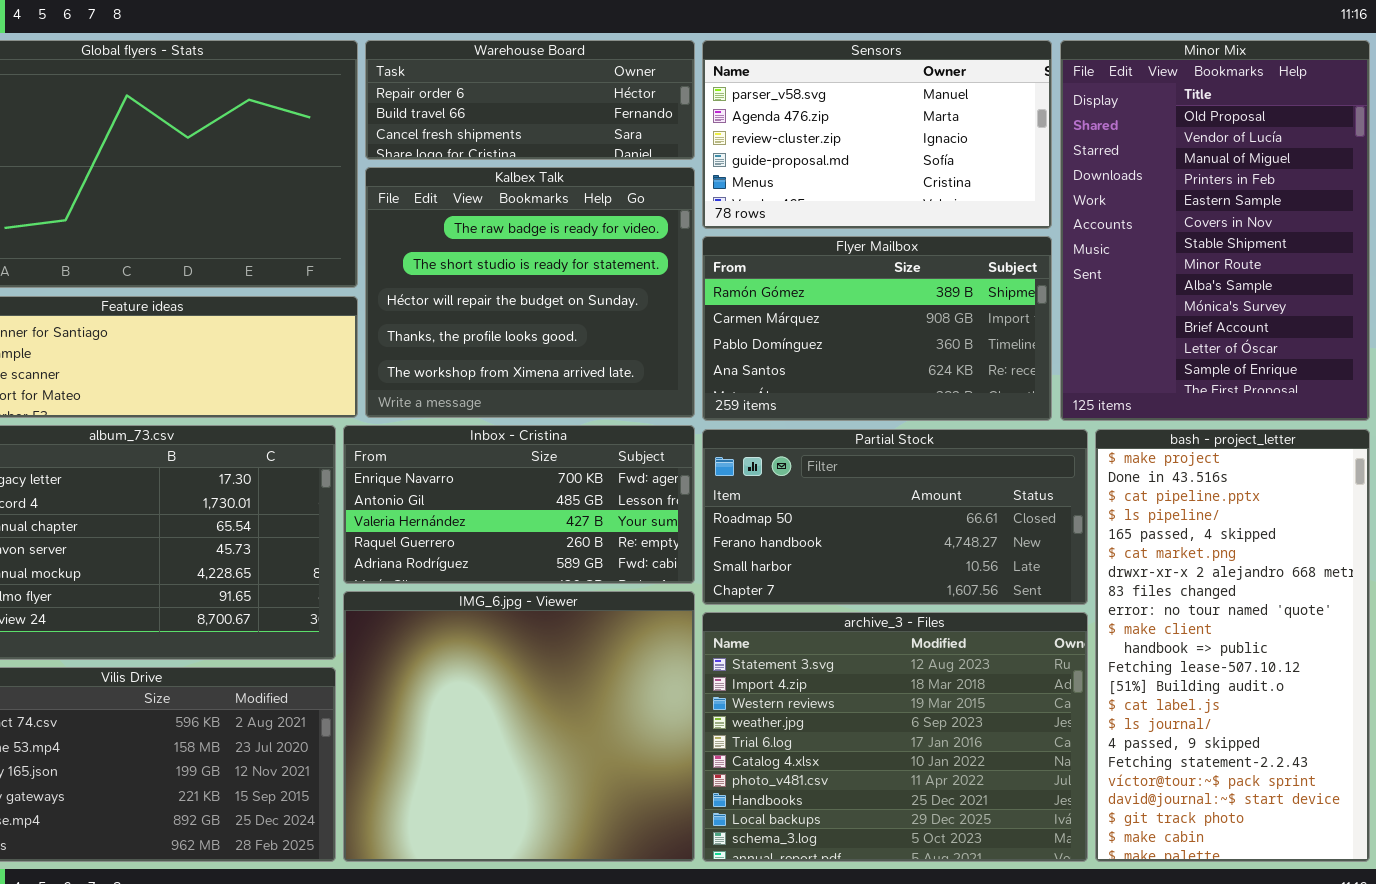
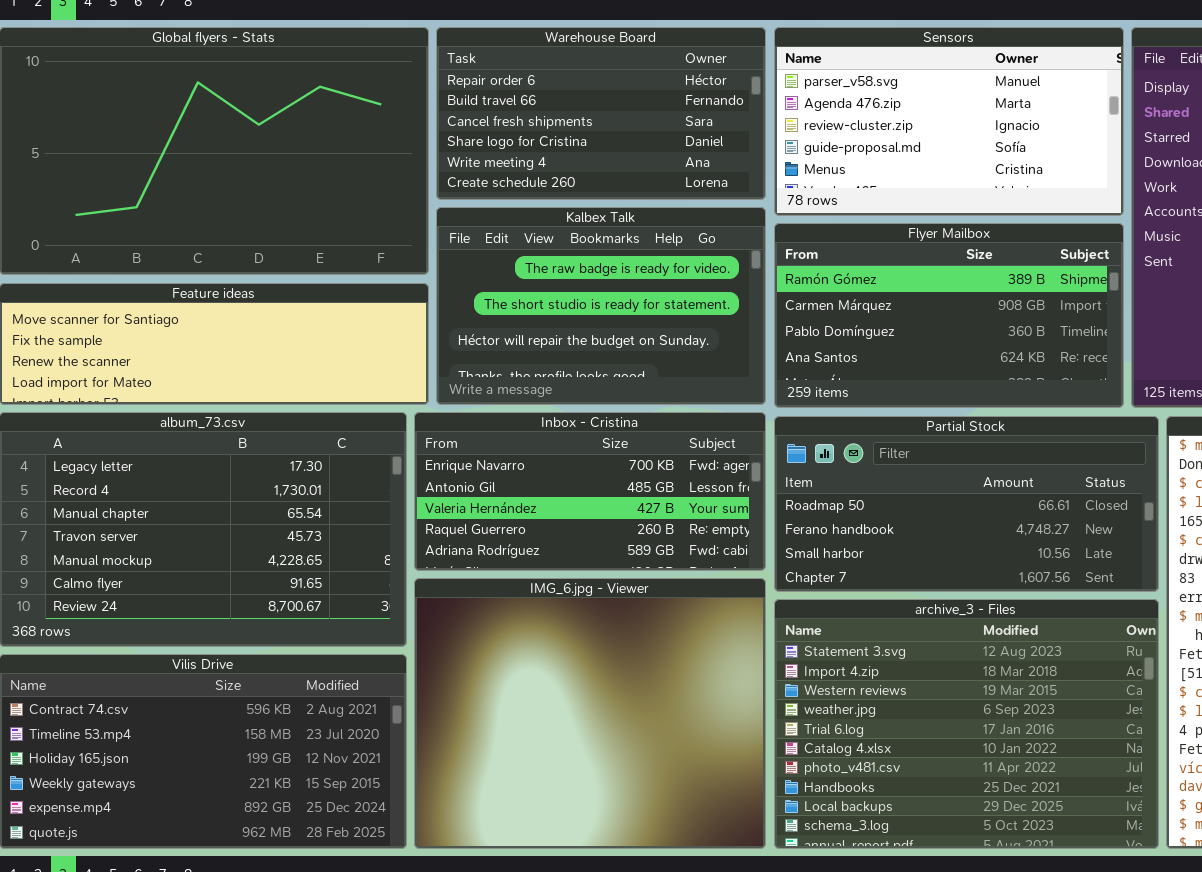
Warehouse Board: [365,40,695,160] -> [436,27,766,200], resized
Kalbex Talk: [365,167,695,418] -> [436,207,766,405], resized

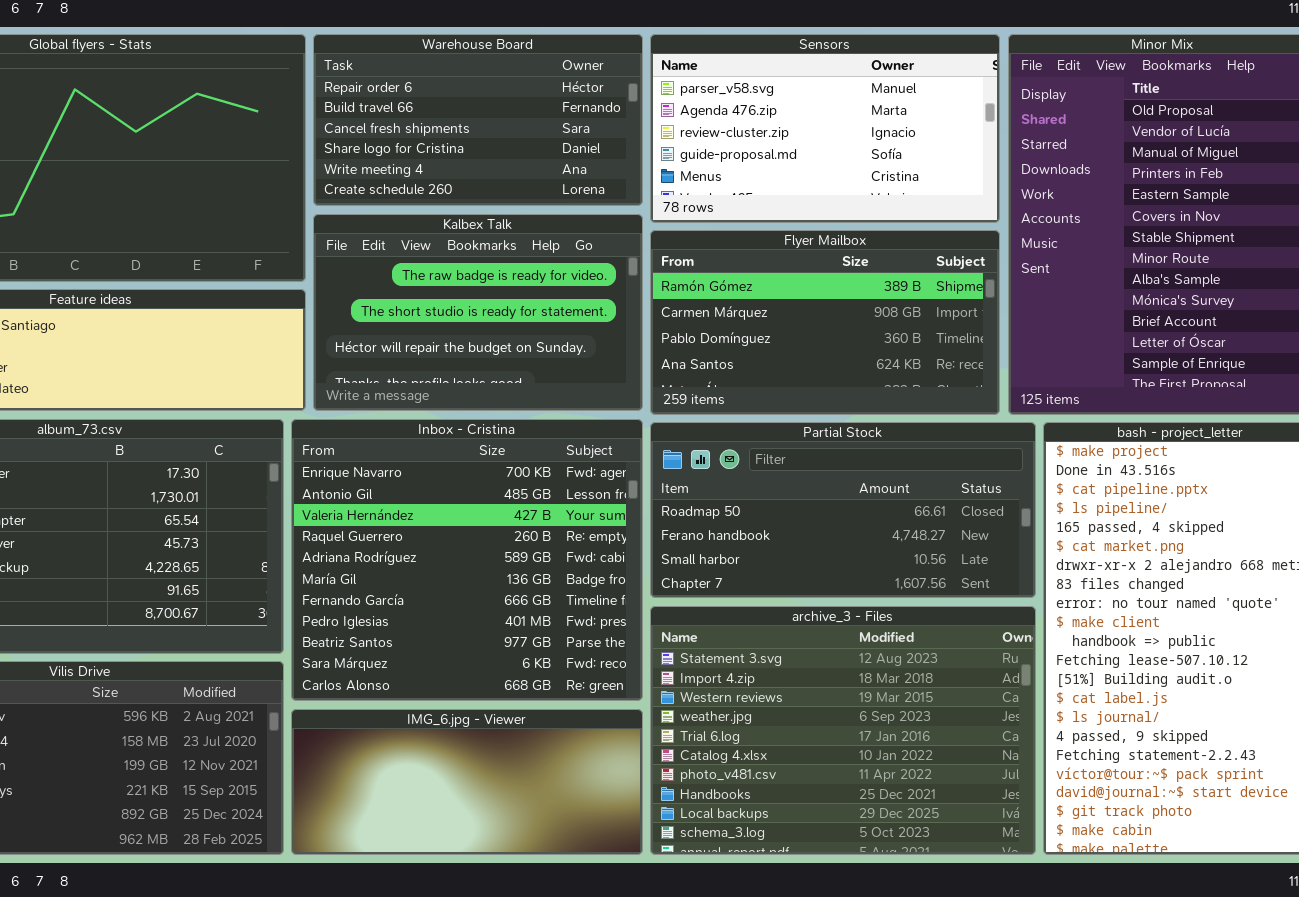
Inbox - Cristina: [414,412,766,571] -> [291,419,643,701], resized
IMG_6.jpg - Viewer: [414,578,766,849] -> [291,709,643,855], resized

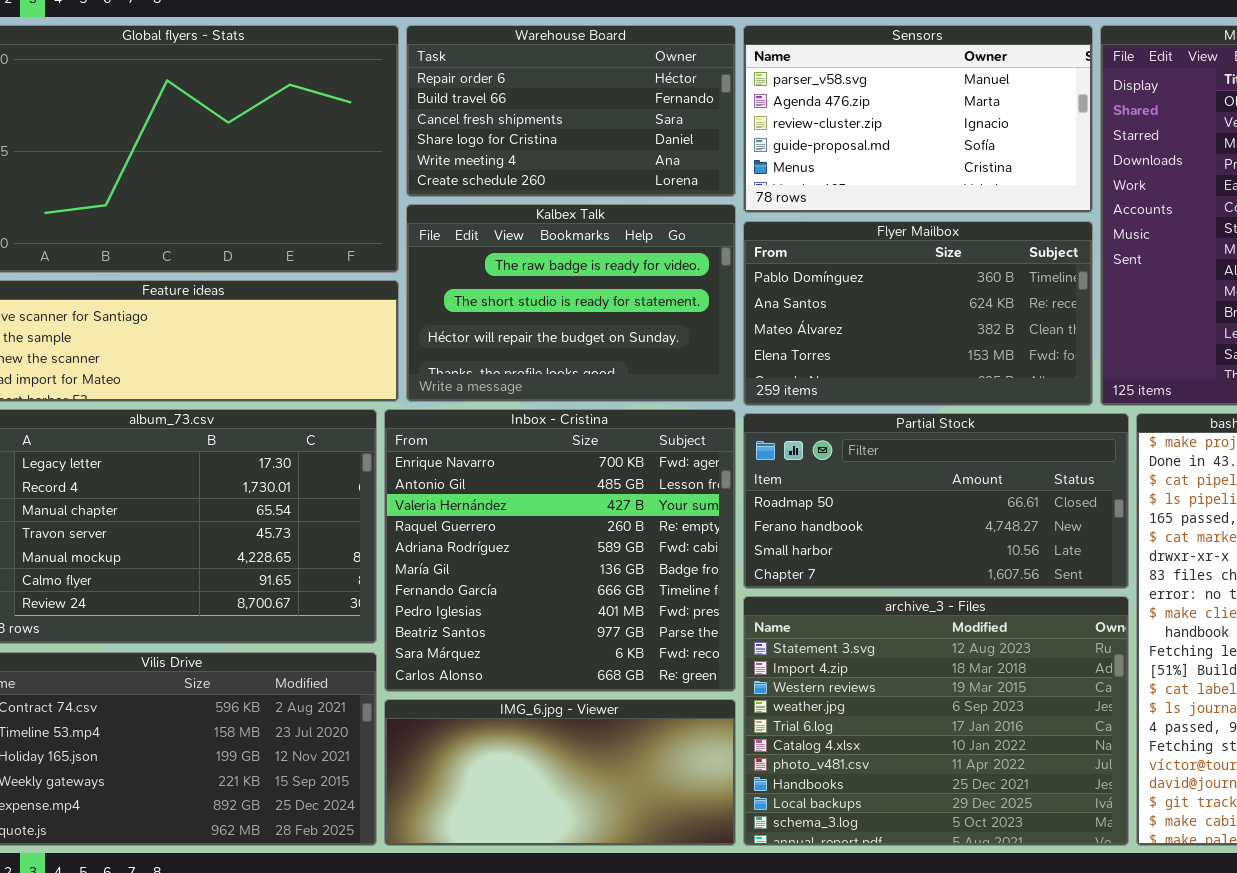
Flyer Mailbox: [650,230,1000,415] -> [743,221,1093,406], scrolled down 2 rows

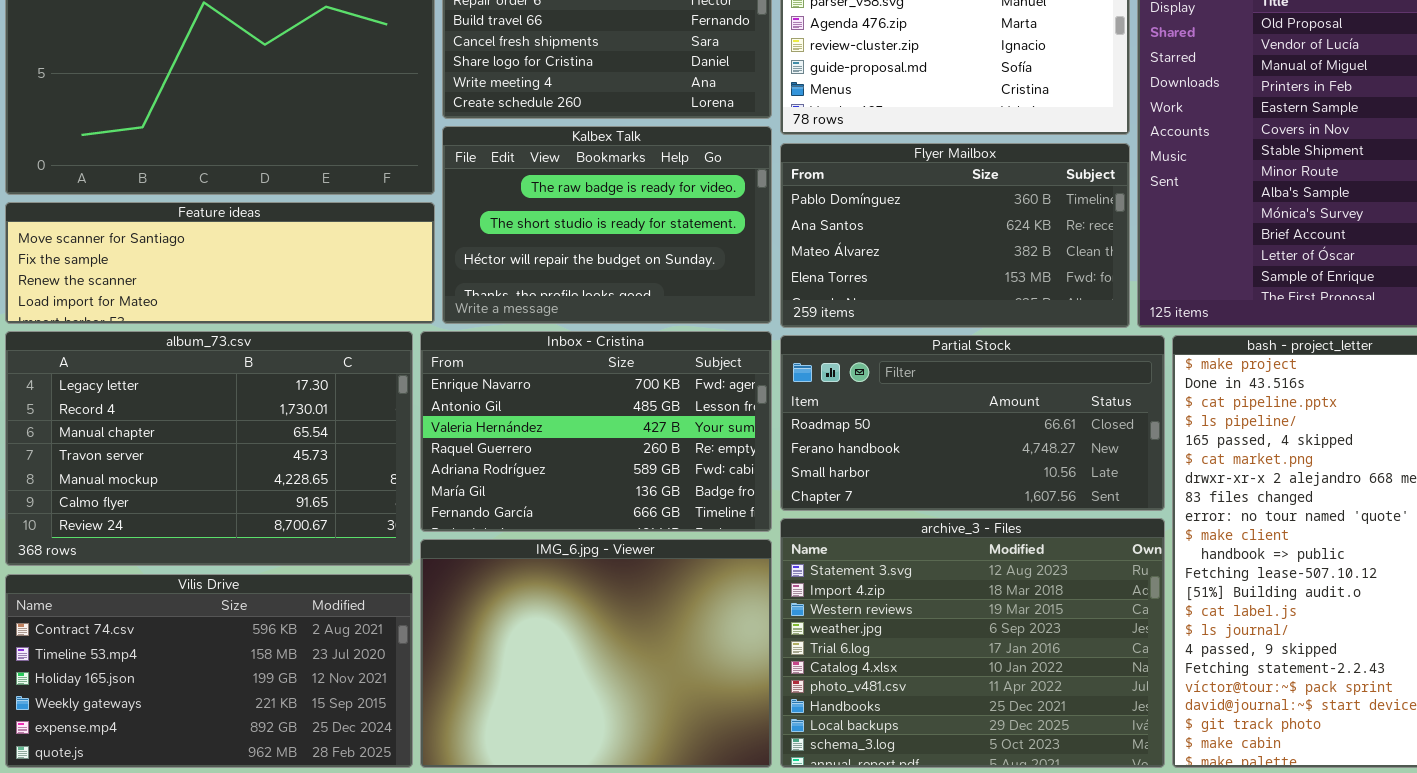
Inbox - Cristina: [384,409,736,692] -> [420,331,772,532], resized
IMG_6.jpg - Viewer: [384,699,736,846] -> [420,539,772,768], resized

